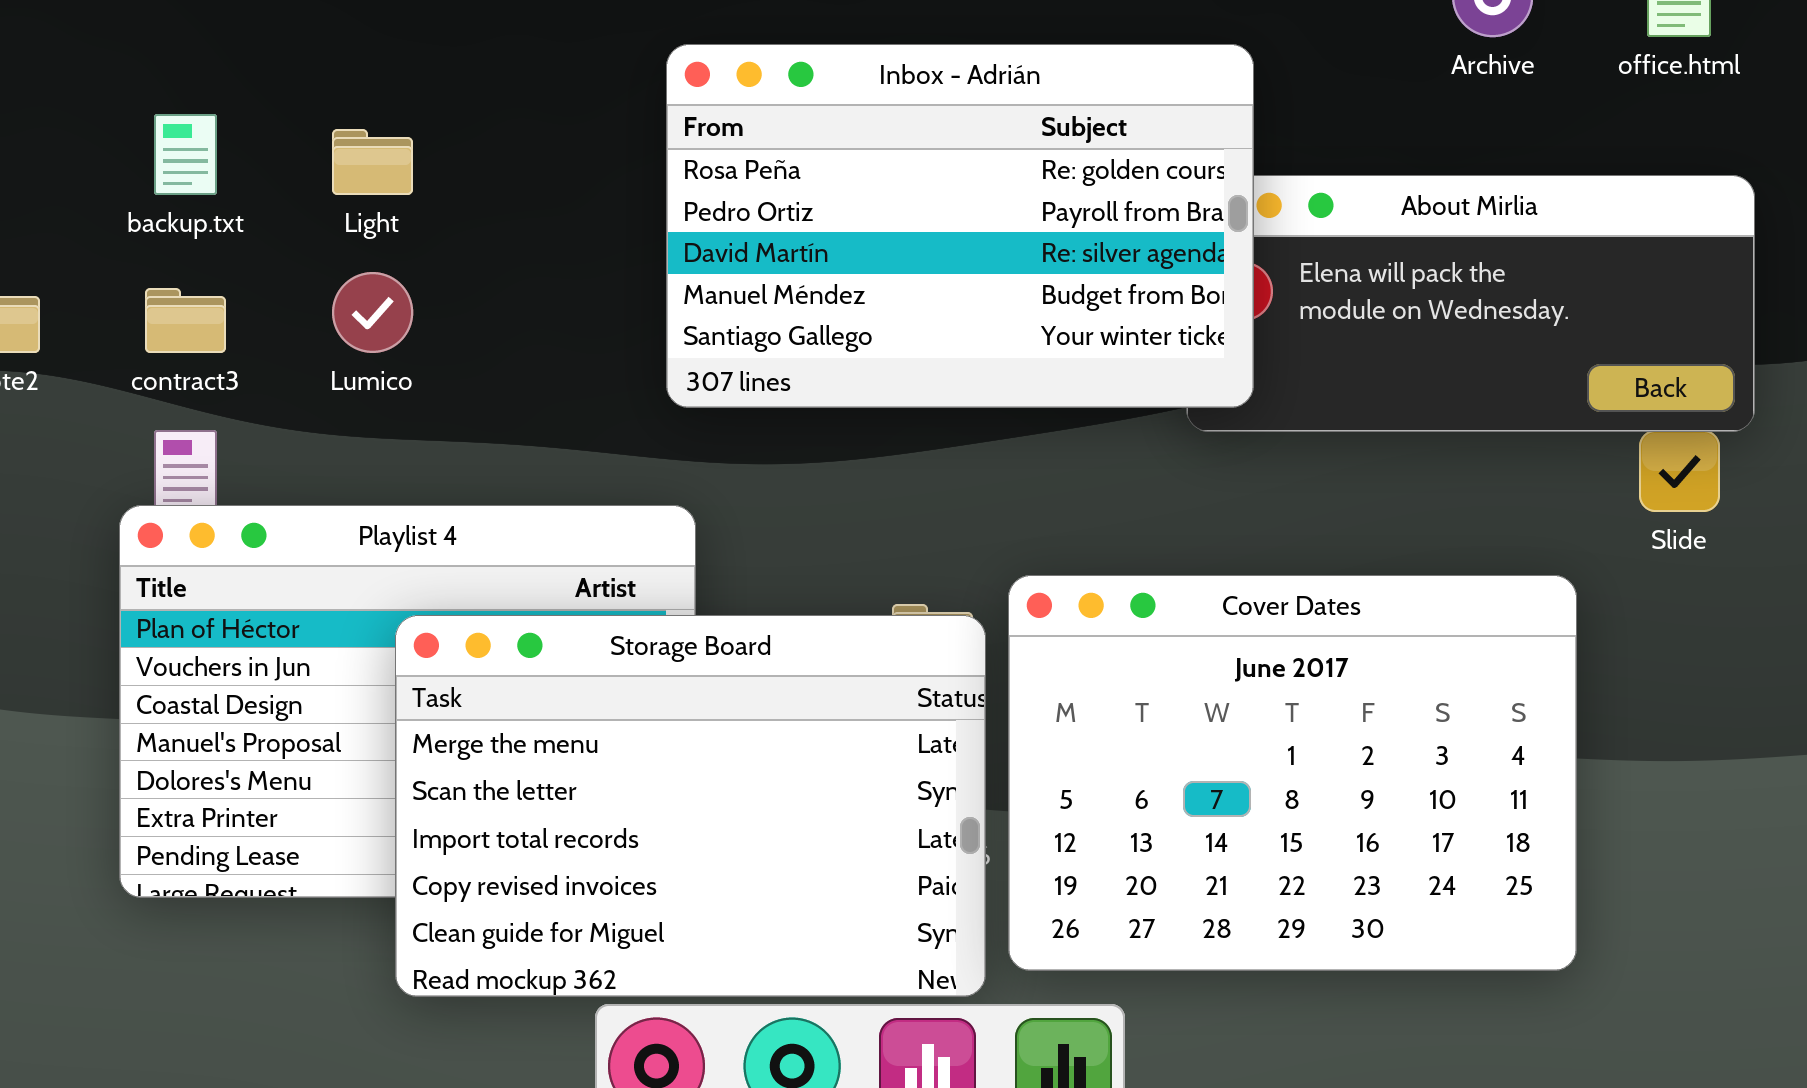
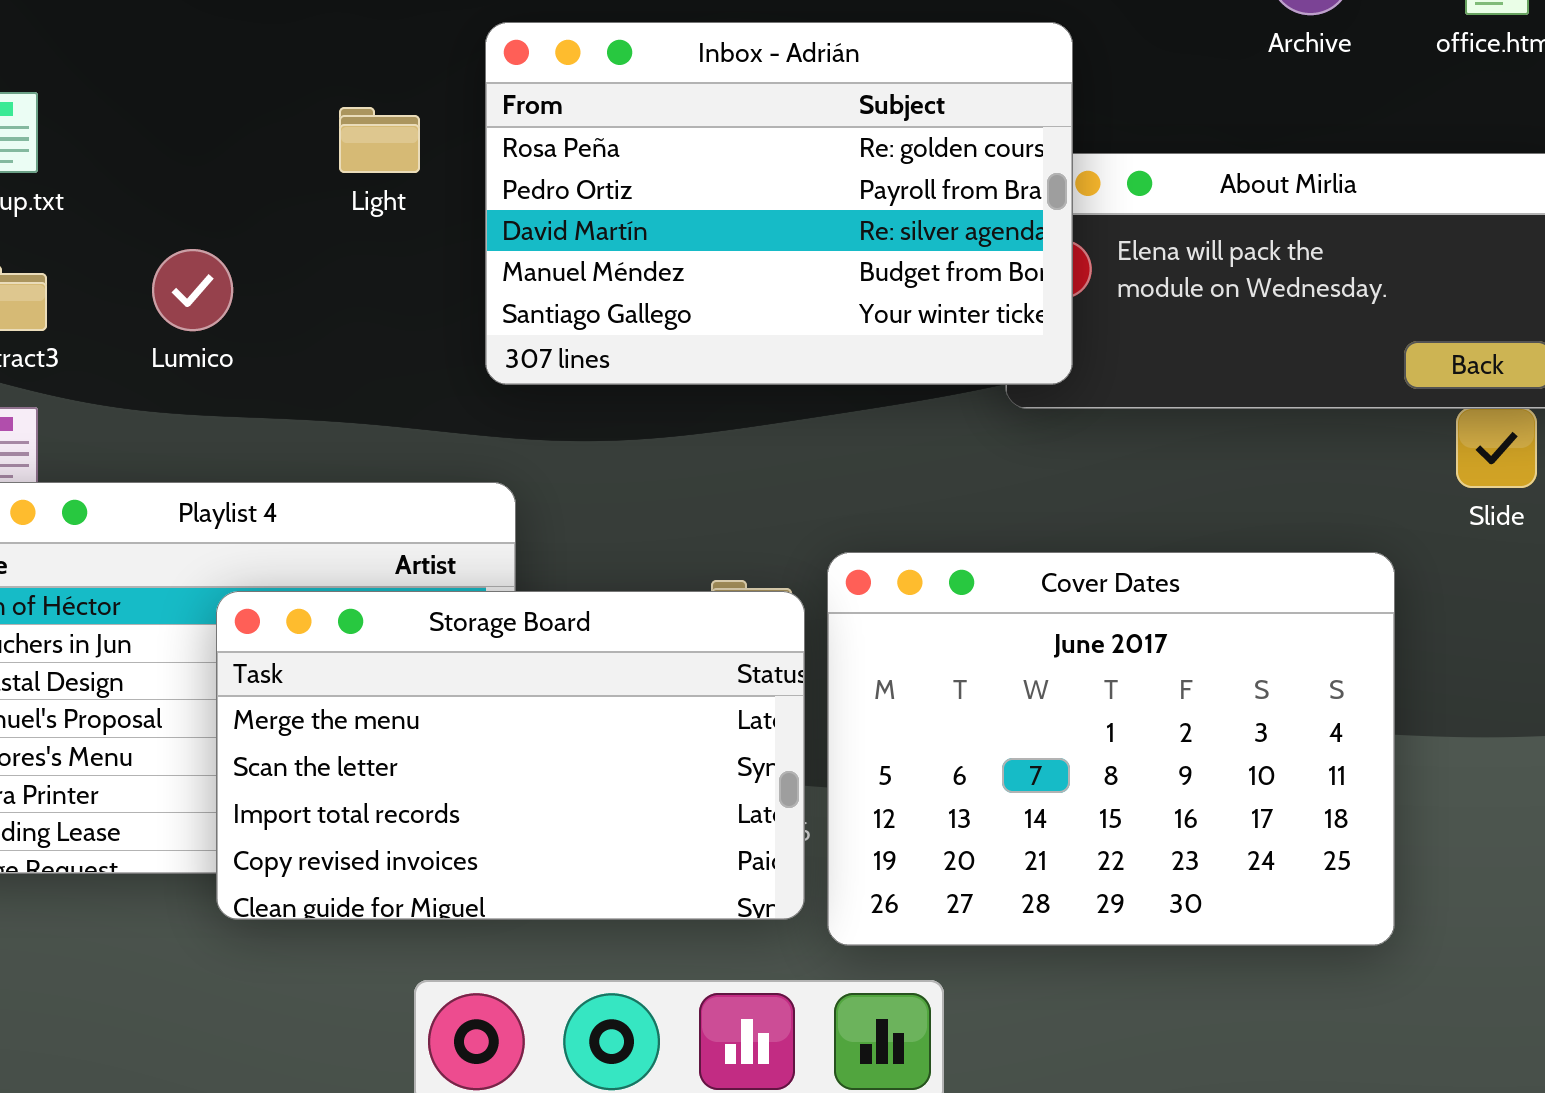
Light: [332,129,413,195] -> [339,107,420,173], moved
Storage Board: [395,615,986,997] -> [216,591,805,920], resized

